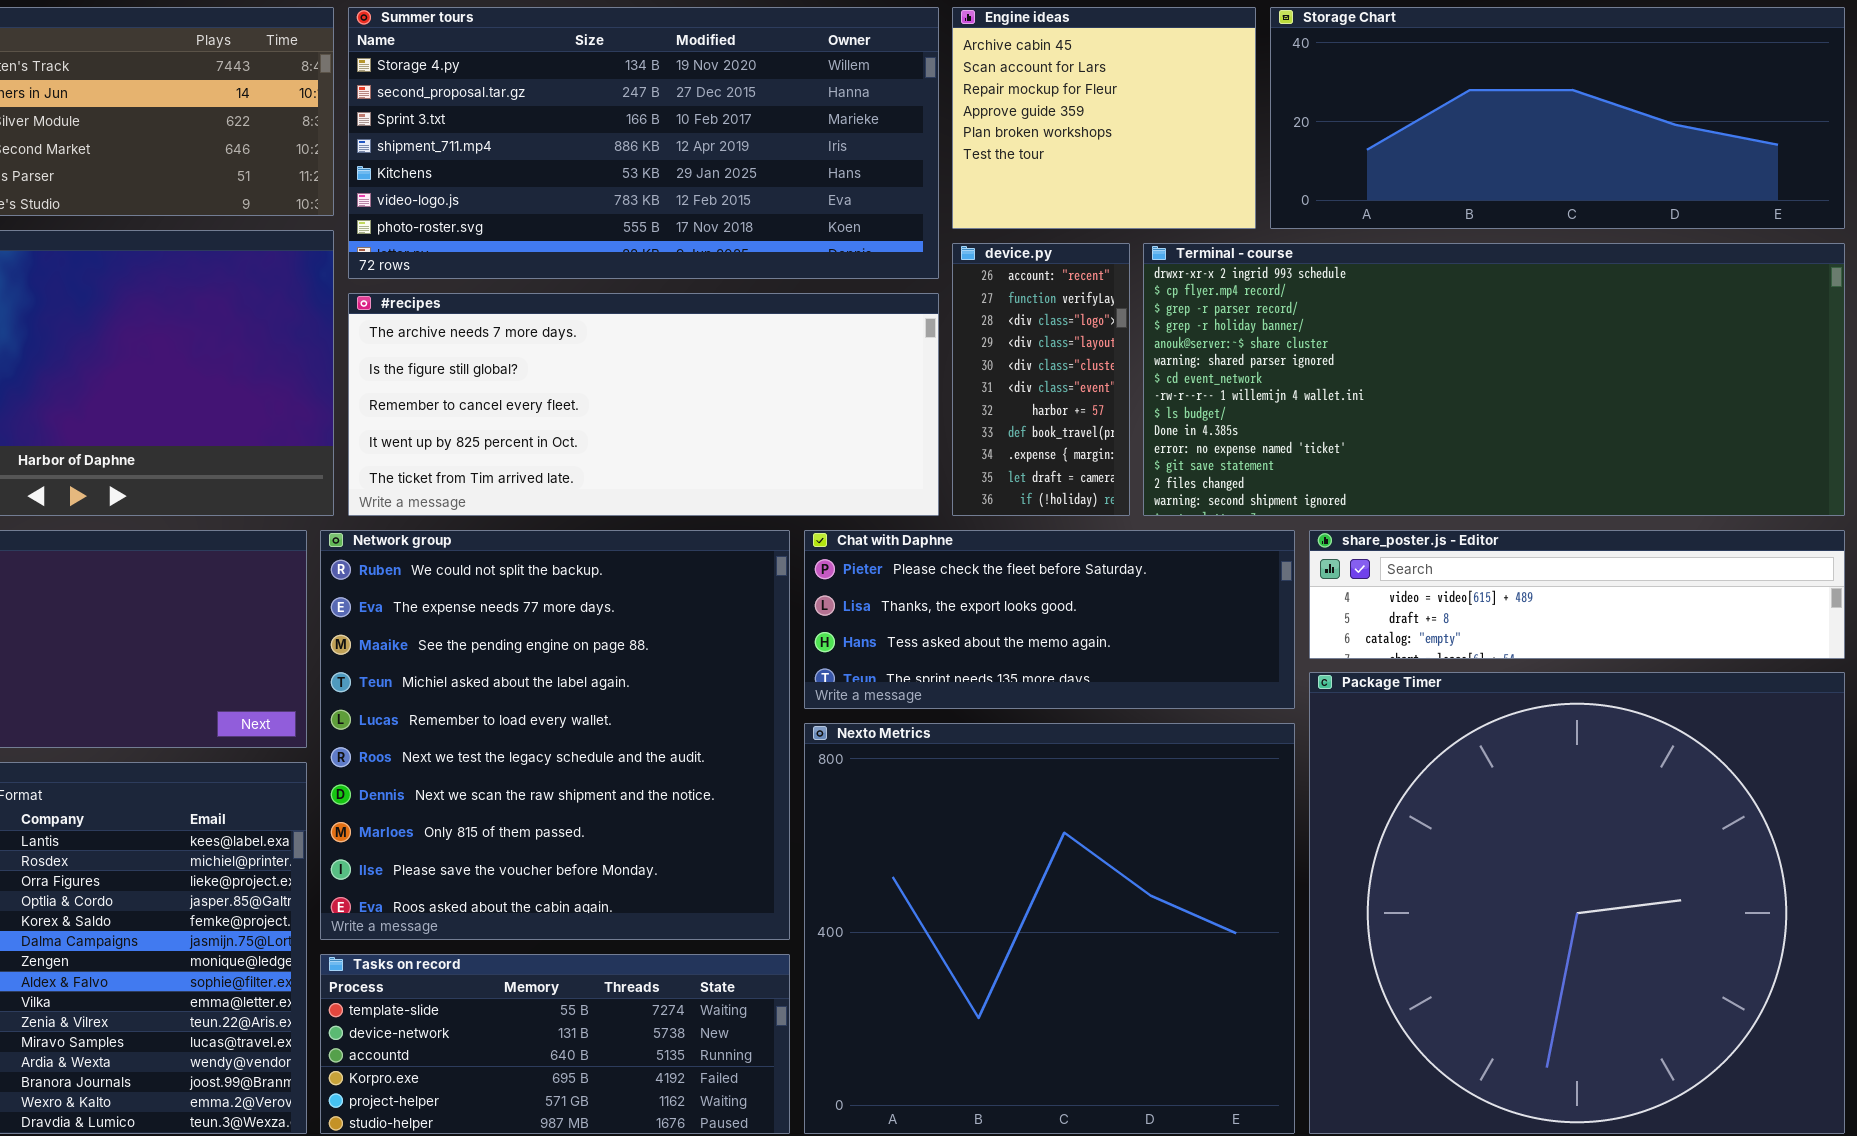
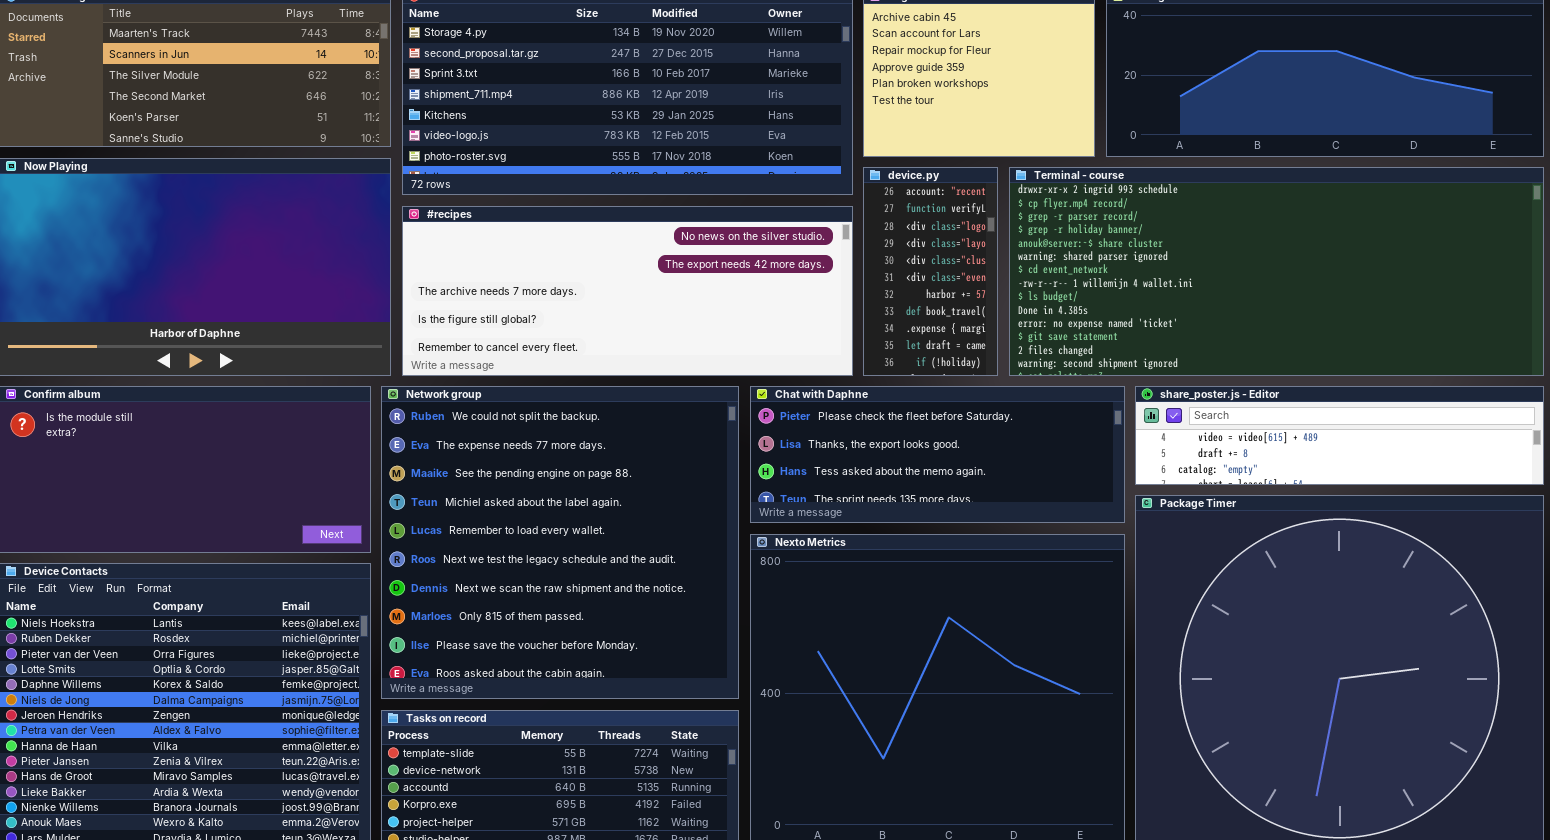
#recipes: [348,293,939,516] -> [402,206,853,376], scrolled up 2 rows

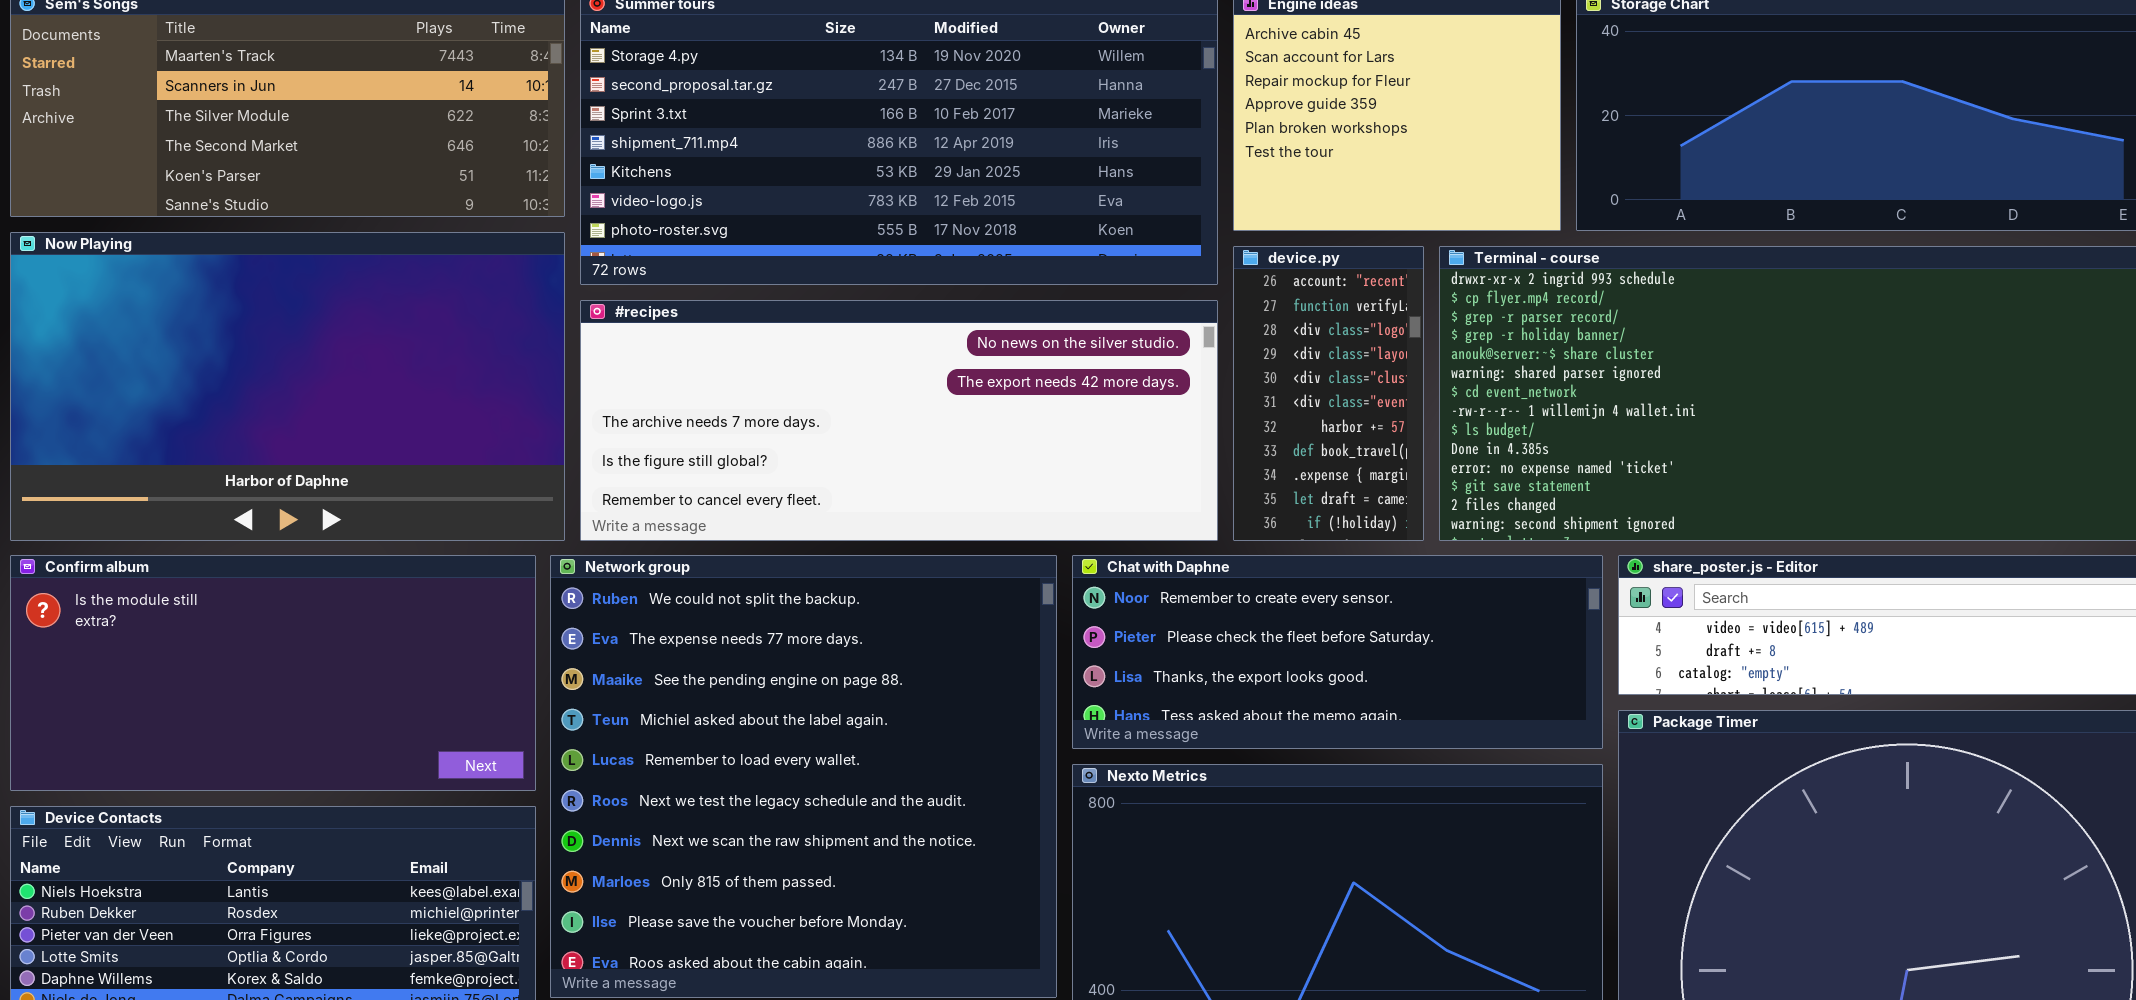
Chat with Daphne: [750,386,1125,523] -> [1072,555,1603,749], scrolled up 1 row

